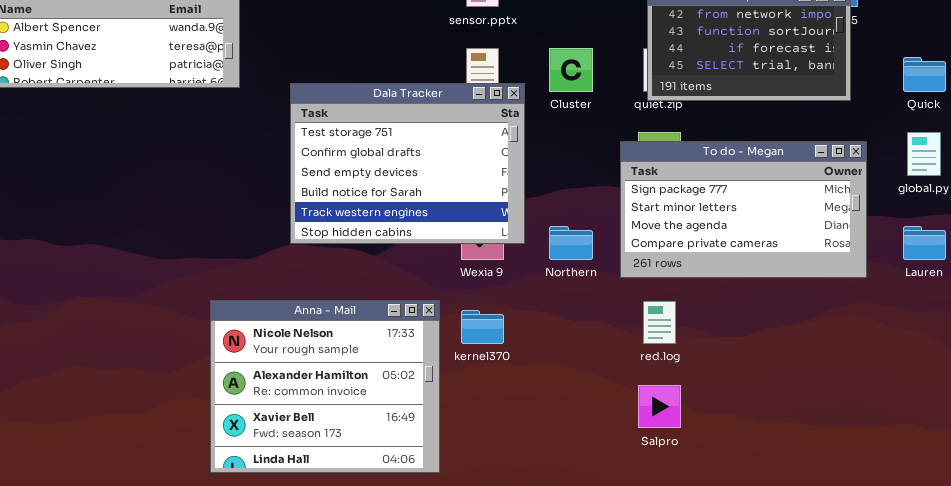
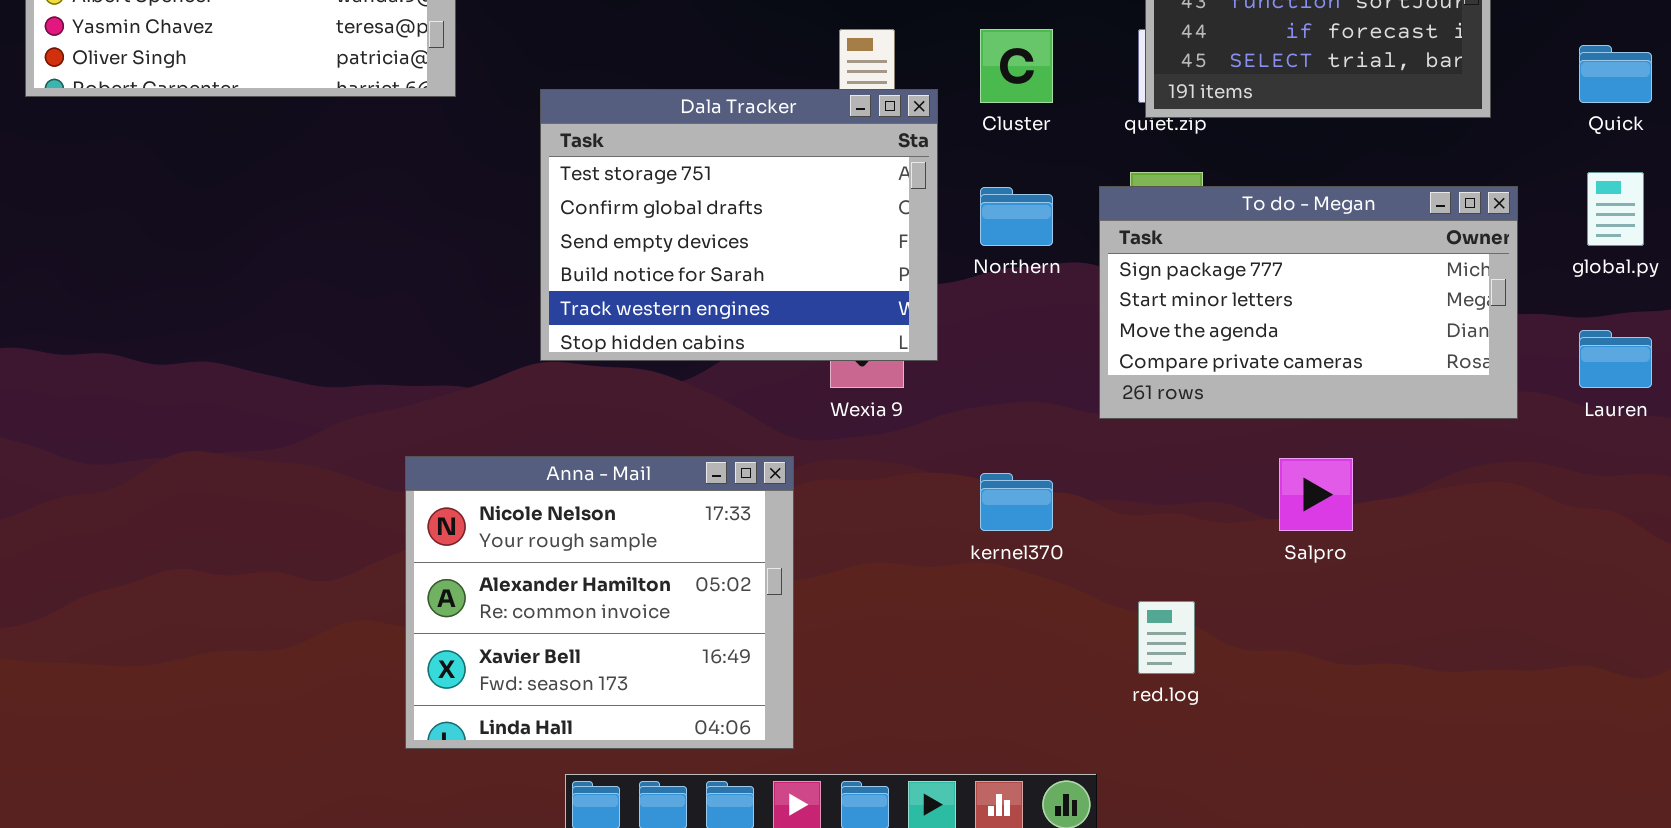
Northern: [549,226,593,260] -> [980,187,1053,246], moved
red.log: [643,301,676,344] -> [1138,601,1195,674], moved
kernel370: [461,310,504,344] -> [980,473,1053,531], moved
Salpro: [638,385,681,428] -> [1279,458,1353,531], moved

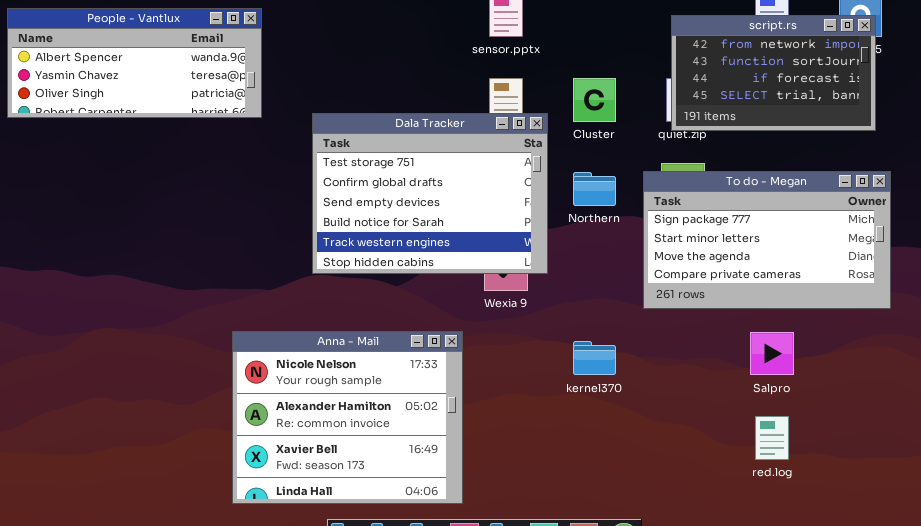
red.log: [1138,601,1195,674] -> [755,416,789,460], moved

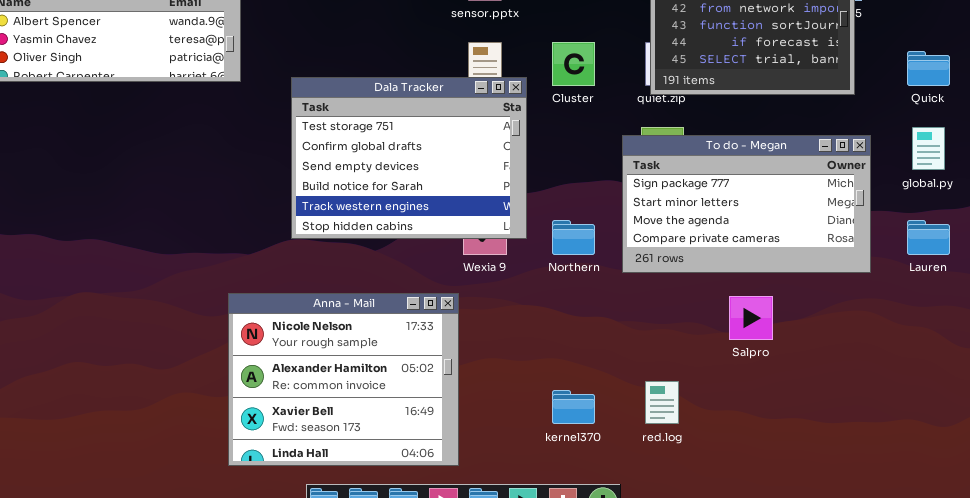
Northern: [573,172,616,206] -> [552,220,595,255], moved
Anna - Mail: [232,331,463,504] -> [228,293,459,466], moved
kernel370: [573,341,616,375] -> [552,390,595,424], moved
red.log: [755,416,789,460] -> [645,381,679,424], moved

